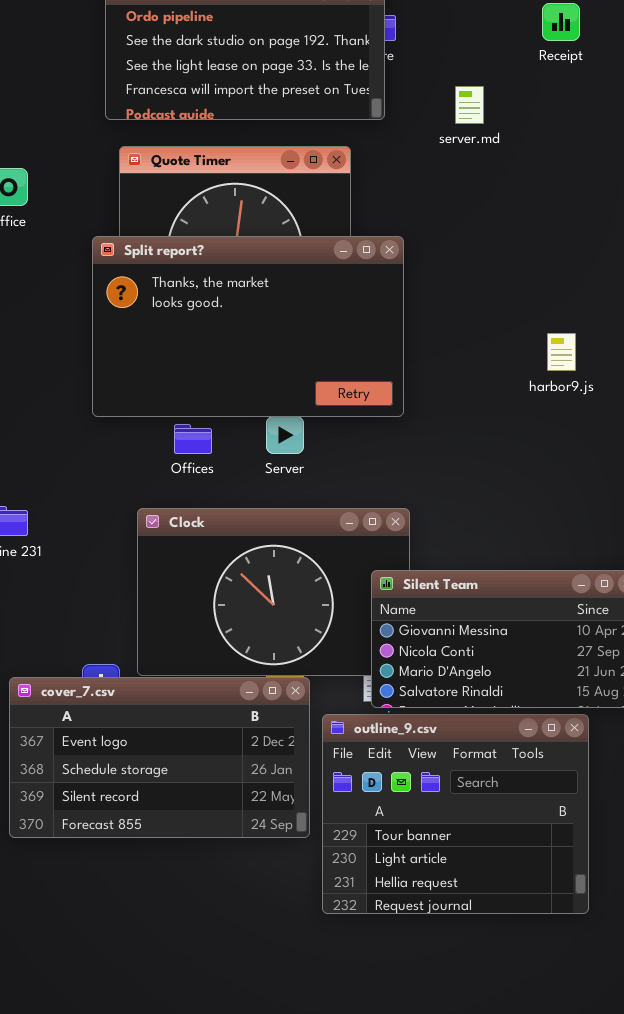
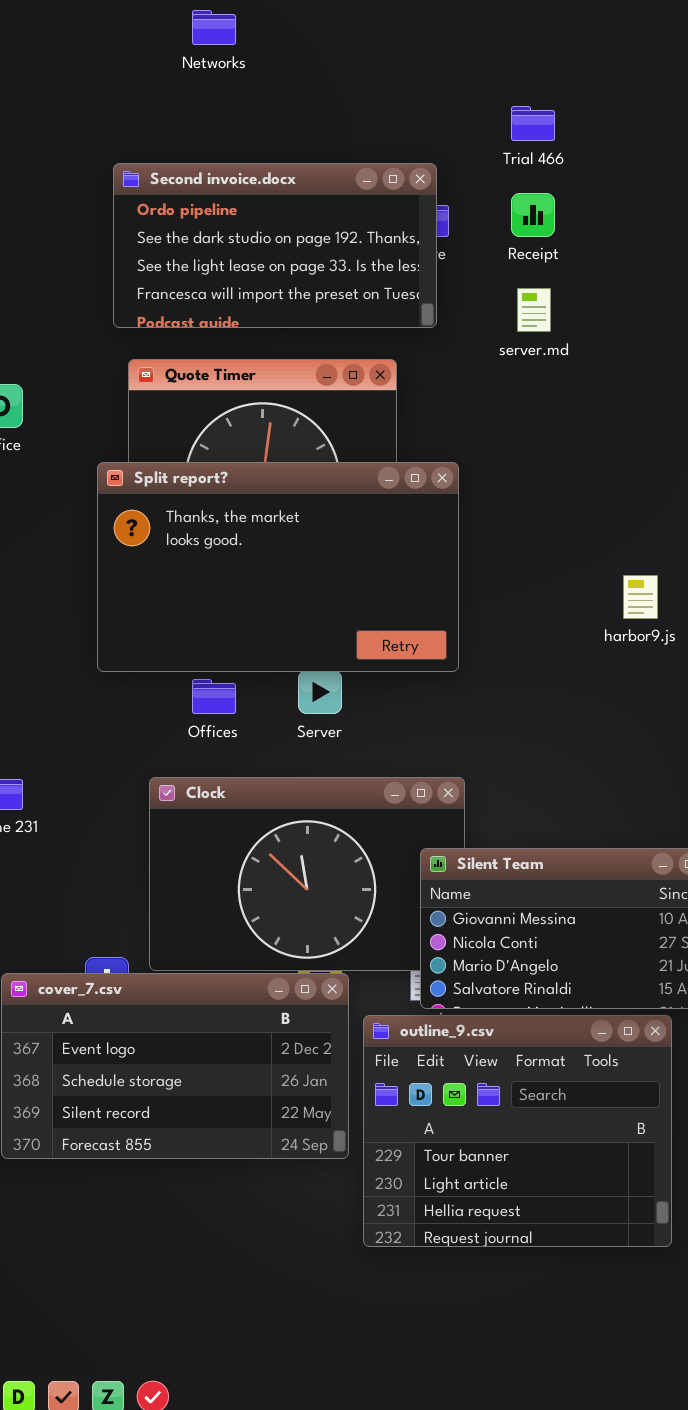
Receipt: [542,3,580,41] -> [511,193,555,237], moved

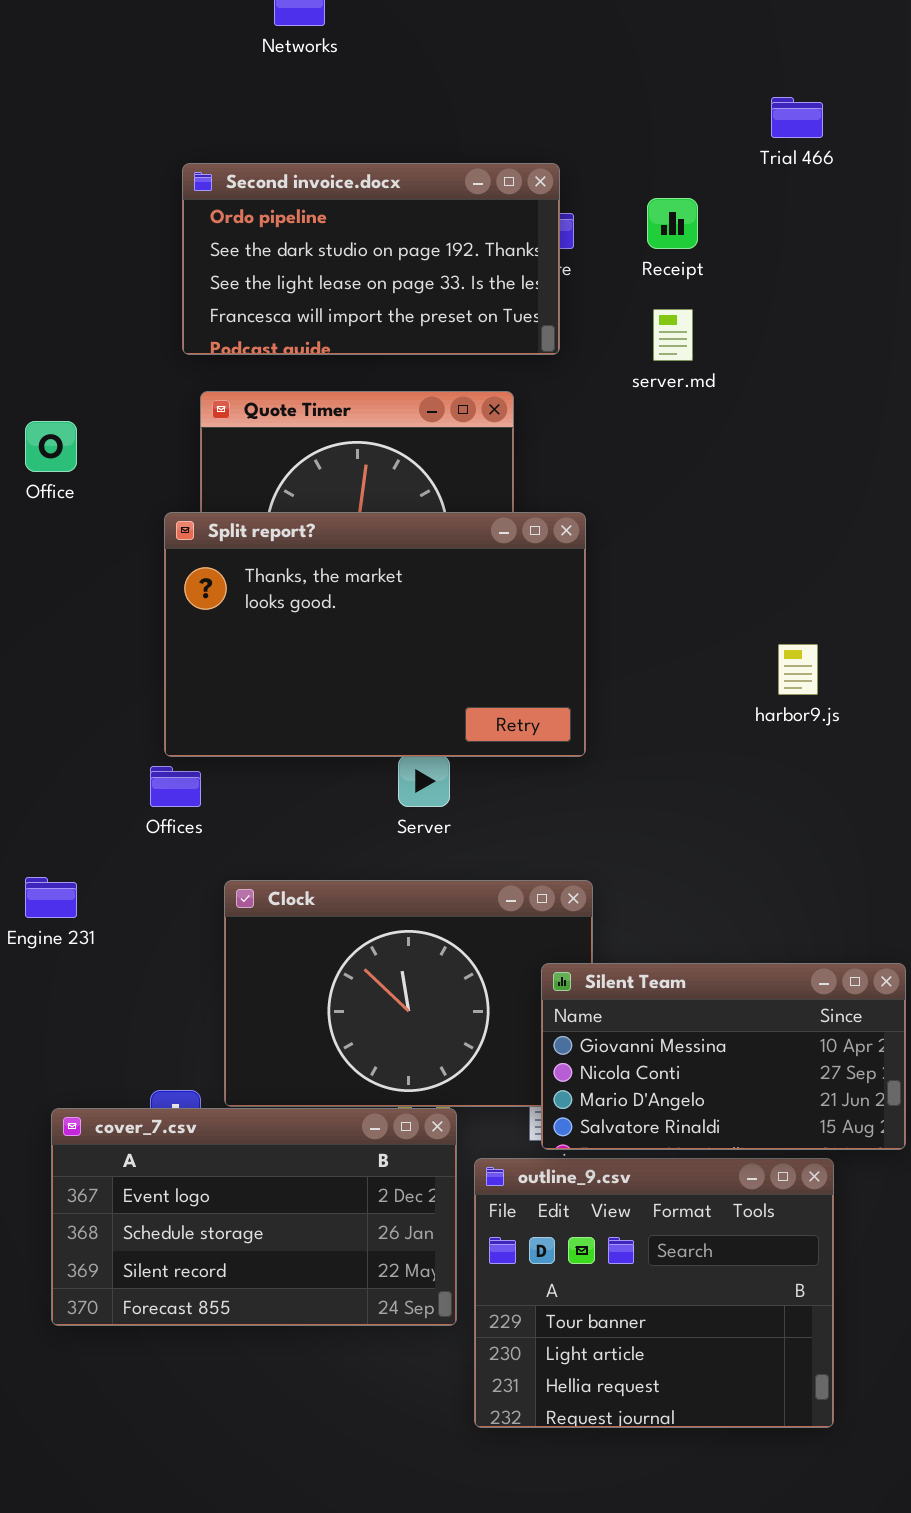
Trial 466: [511,106,555,141] -> [771,97,823,138], moved
Offices: [192,679,236,714] -> [150,766,201,807], moved

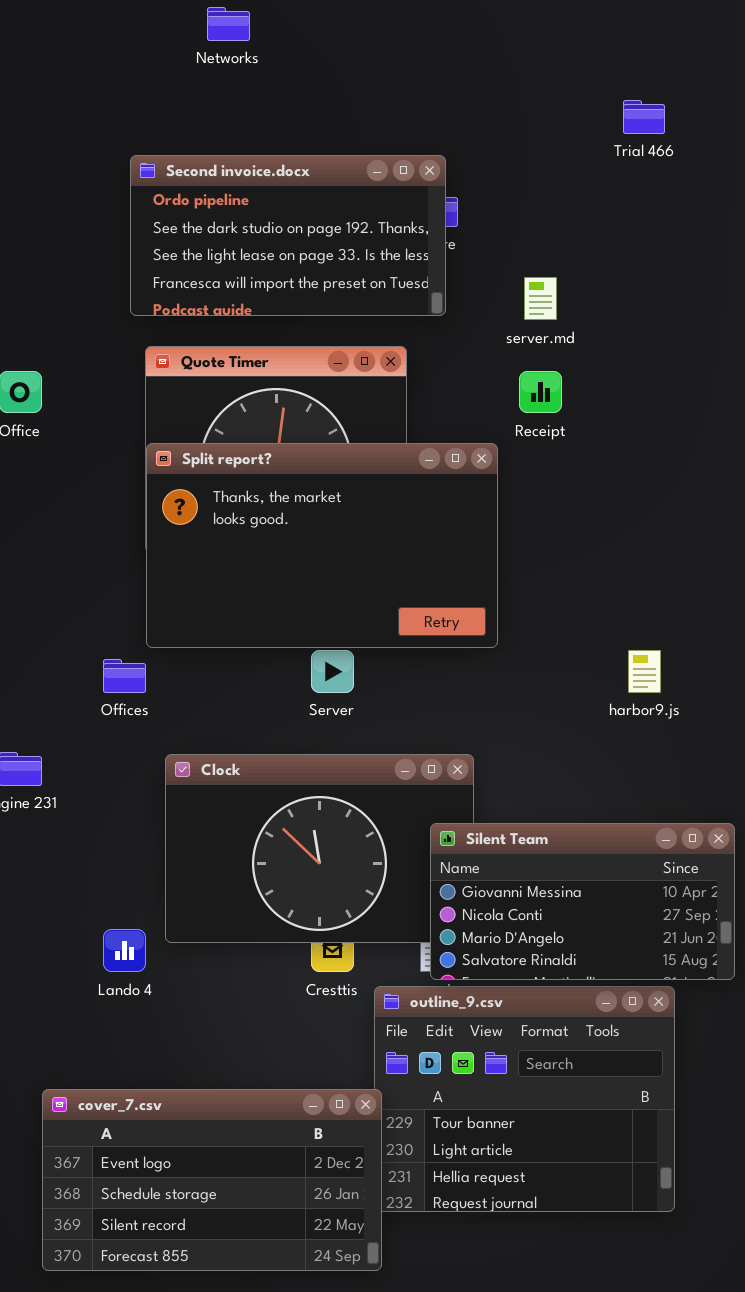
Receipt: [647,198,698,249] -> [519,371,562,413], moved
Split report?: [164,512,586,757] -> [146,443,498,648], moved
harbor9.js: [778,644,818,695] -> [628,650,661,693], moved
cover_7.csv: [51,1108,457,1326] -> [42,1089,382,1271], moved

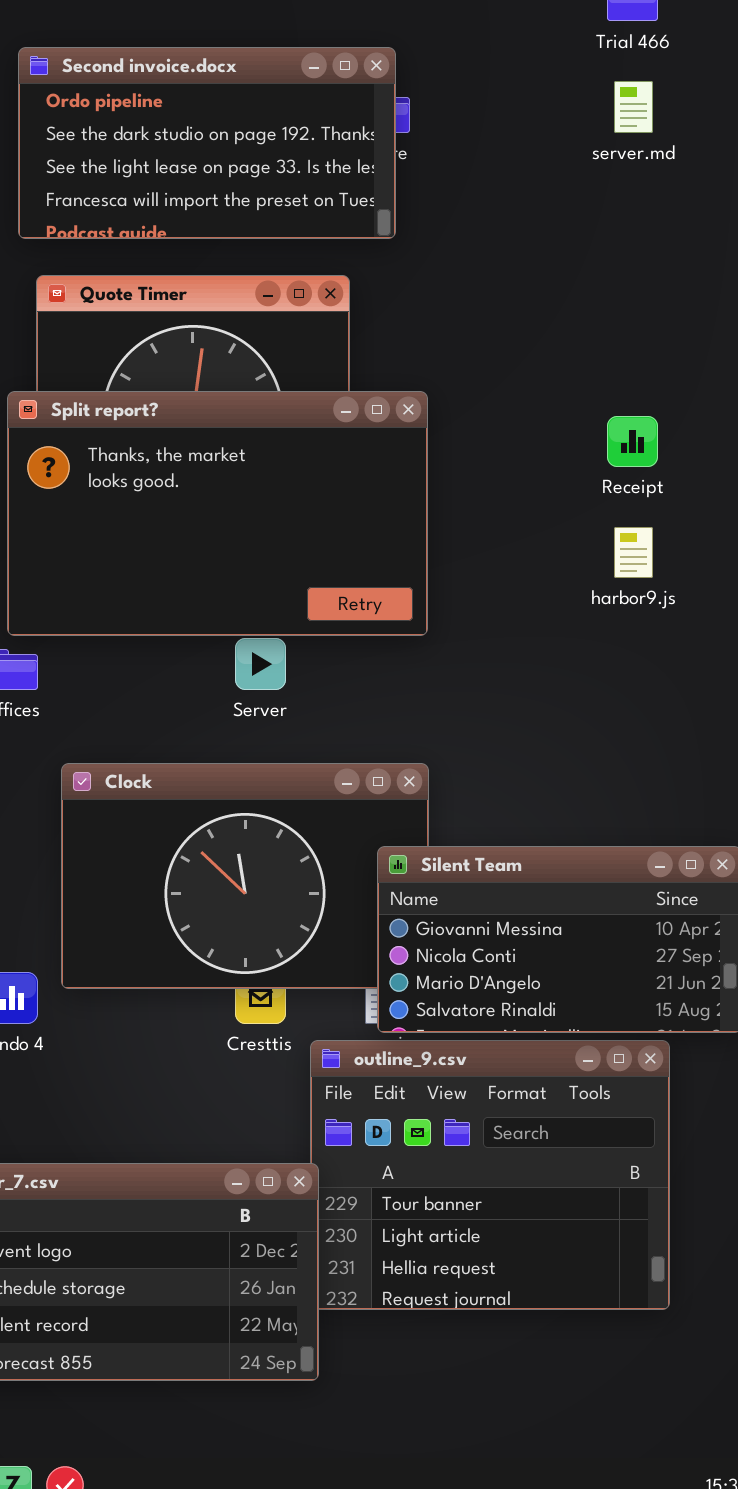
server.md: [524,277,557,320] -> [614,81,653,133], moved
Receipt: [519,371,562,413] -> [607,416,658,467], moved
Split report?: [146,443,498,648] -> [7,391,428,636], moved
harbor9.js: [628,650,661,693] -> [614,527,653,578], moved

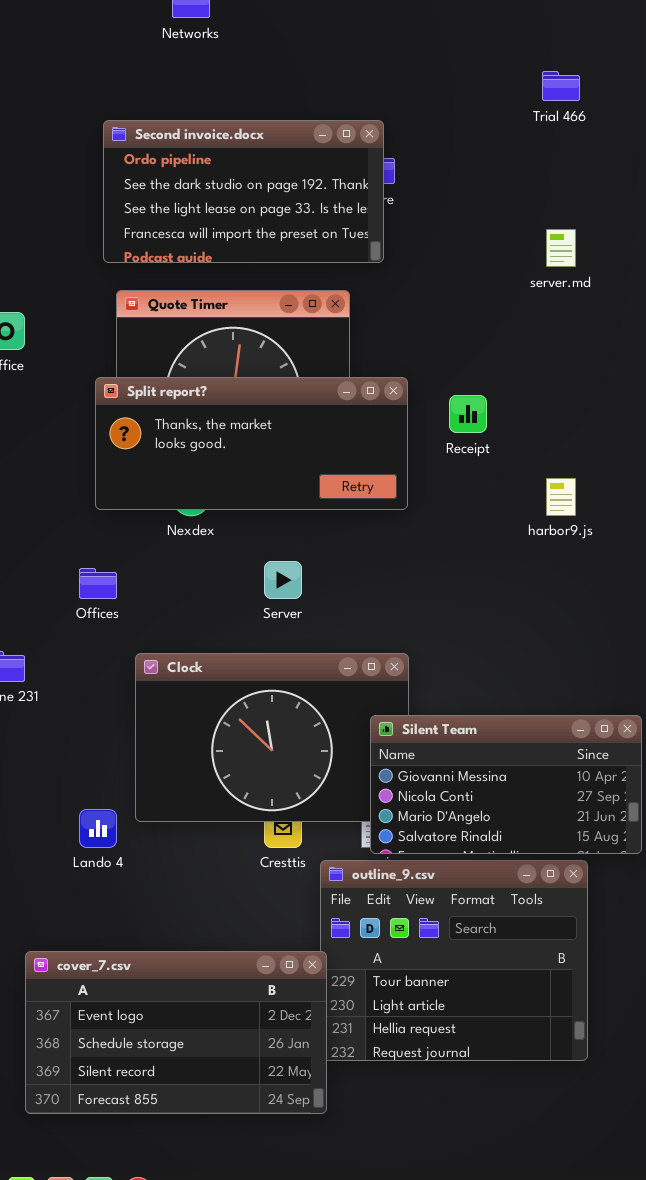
server.md: [614,81,653,133] -> [546,229,576,267], moved
Split report?: [7,391,428,636] -> [95,377,408,510], resized
Receipt: [607,416,658,467] -> [449,395,487,433], moved

